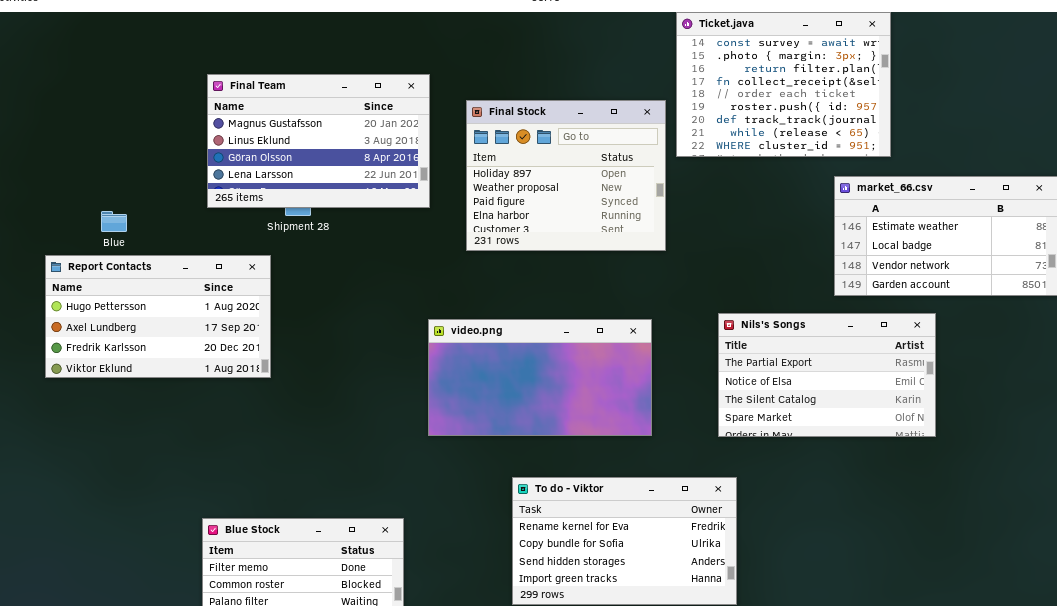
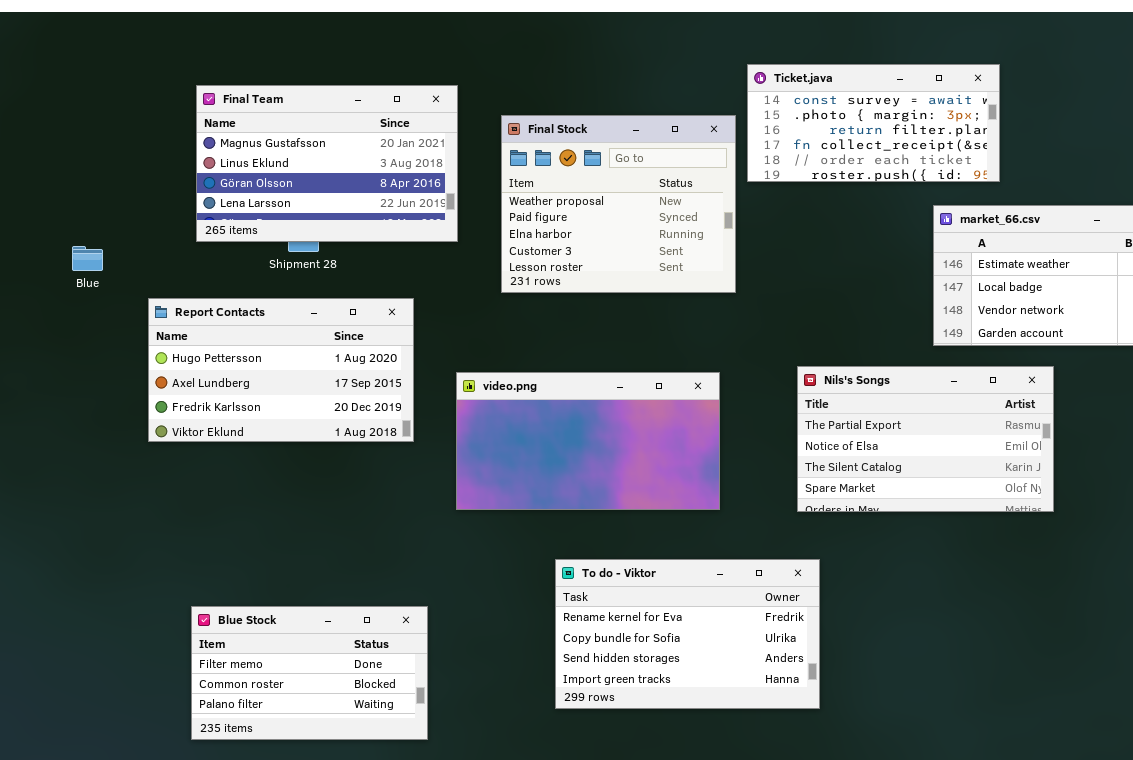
Ticket.java: [676,12,891,157] -> [747,64,1000,182], resized
Final Stock: [466,100,666,251] -> [501,115,736,293], scrolled down 1 row
Report Contacts: [45,255,271,378] -> [148,298,414,442], moved

